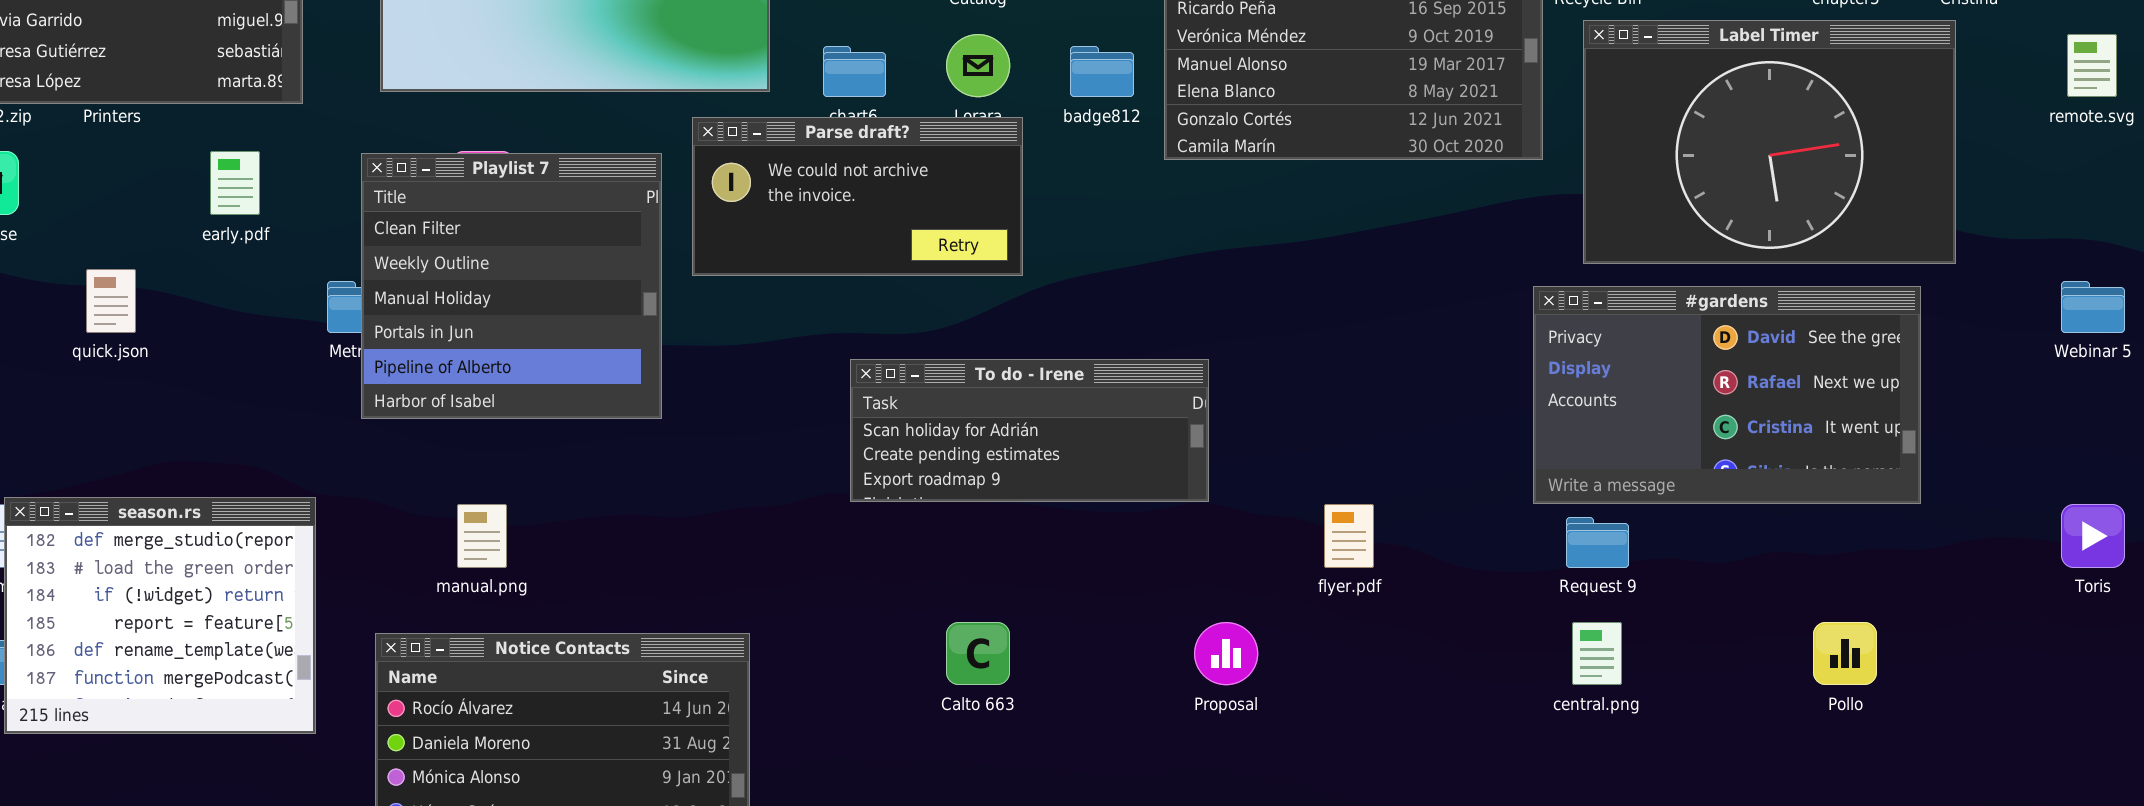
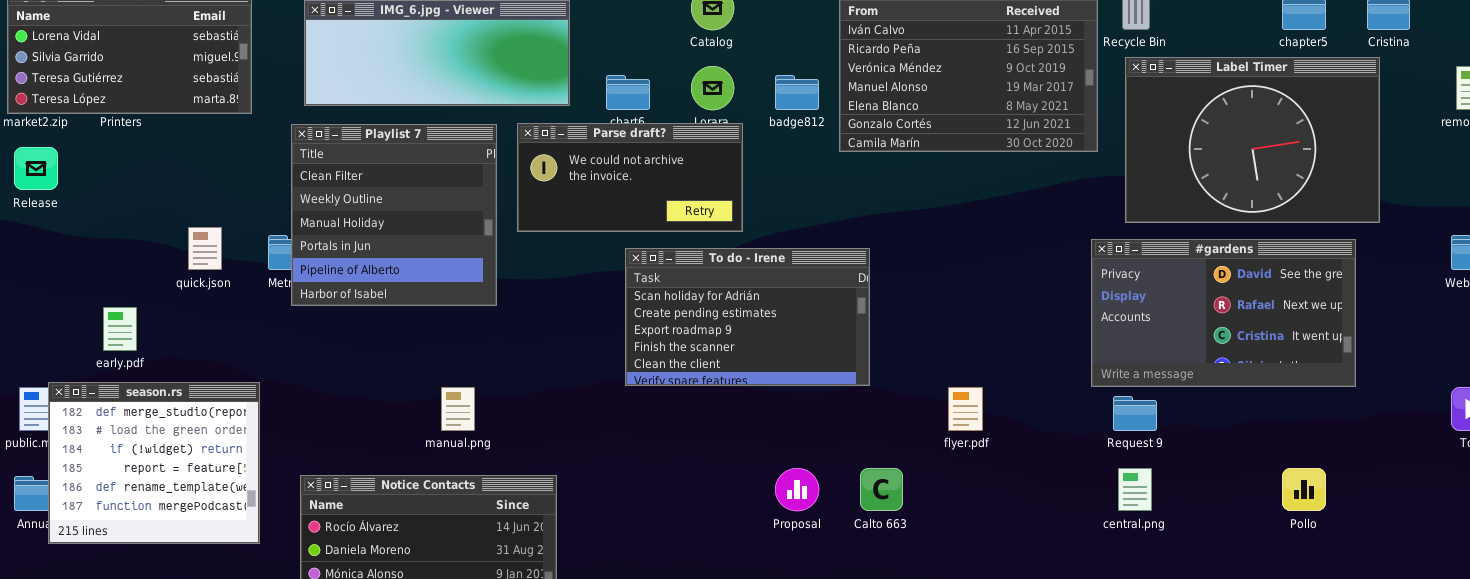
early.pdf: [210,151,260,215] -> [103,307,137,351], moved
Playlist 7: [361,153,662,419] -> [291,124,497,306], moved
quick.json: [86,269,136,333] -> [188,227,222,270], moved
To do - Irene: [850,359,1209,502] -> [625,248,870,386], resized
manual.png: [457,504,507,568] -> [441,387,475,431], moved
Calto 663: [946,622,1010,685] -> [860,468,903,511], moved
Proposal: [1194,622,1258,685] -> [775,468,819,511], moved

